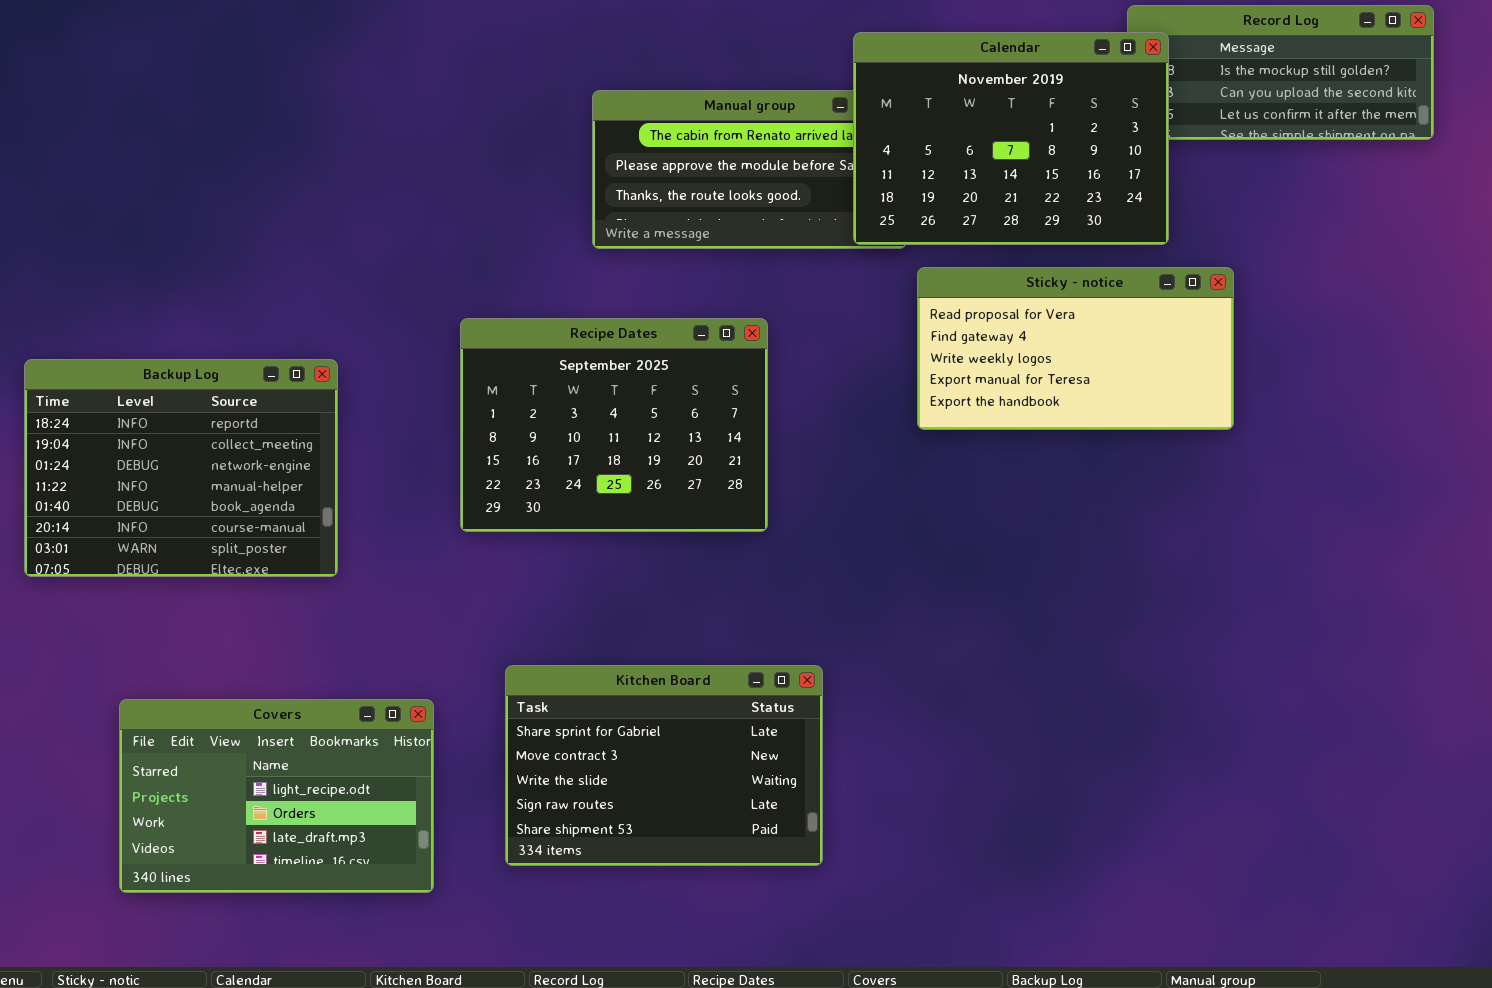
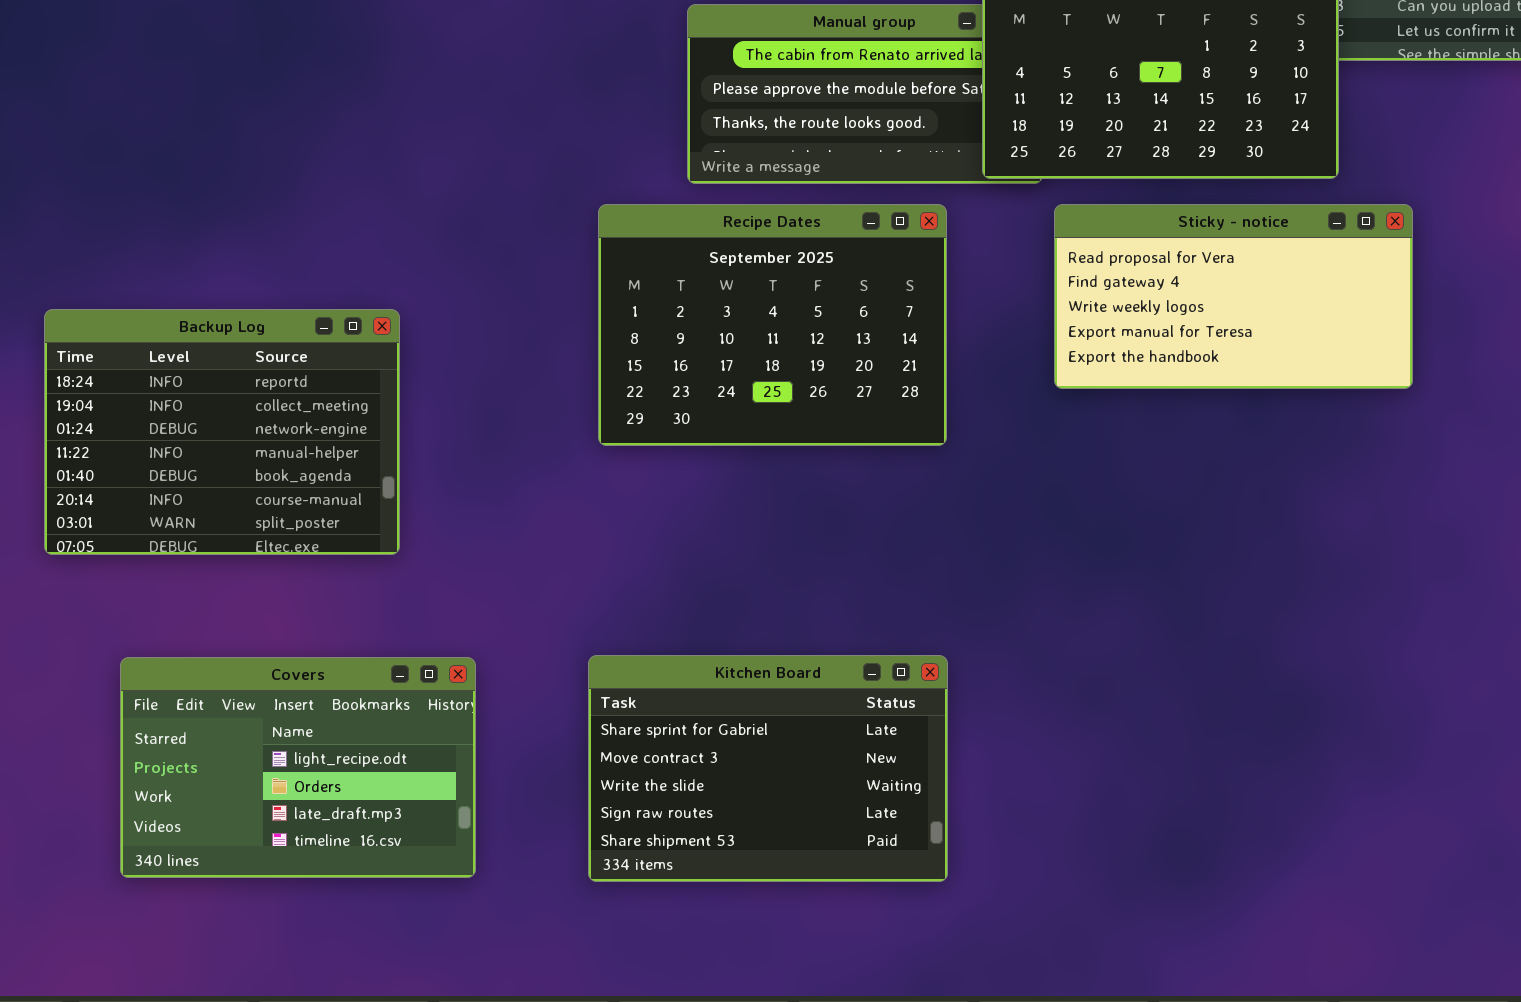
Recipe Dates: [460,318,768,532] -> [598,204,947,446], moved
Covers: [119,699,434,893] -> [120,657,476,878], moved

